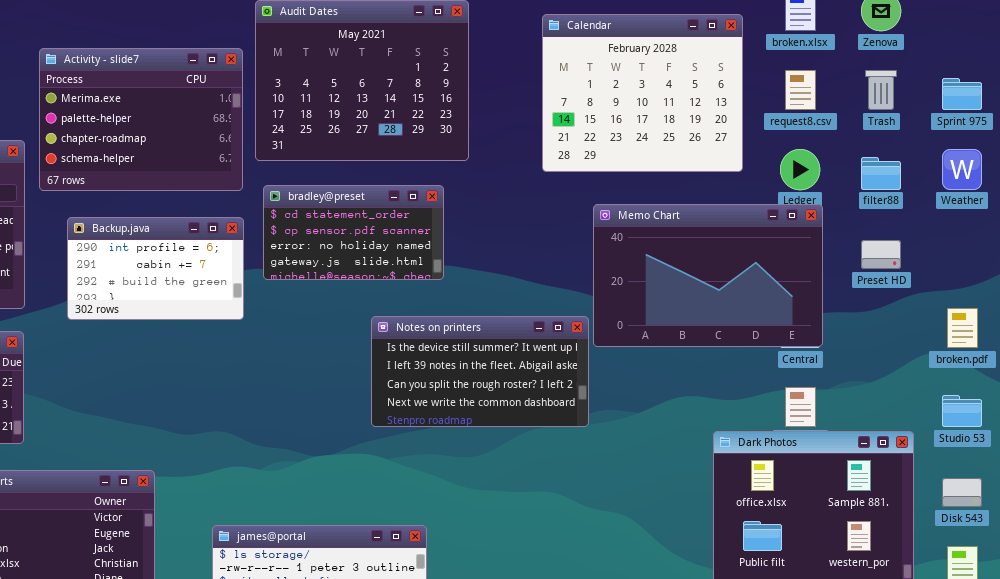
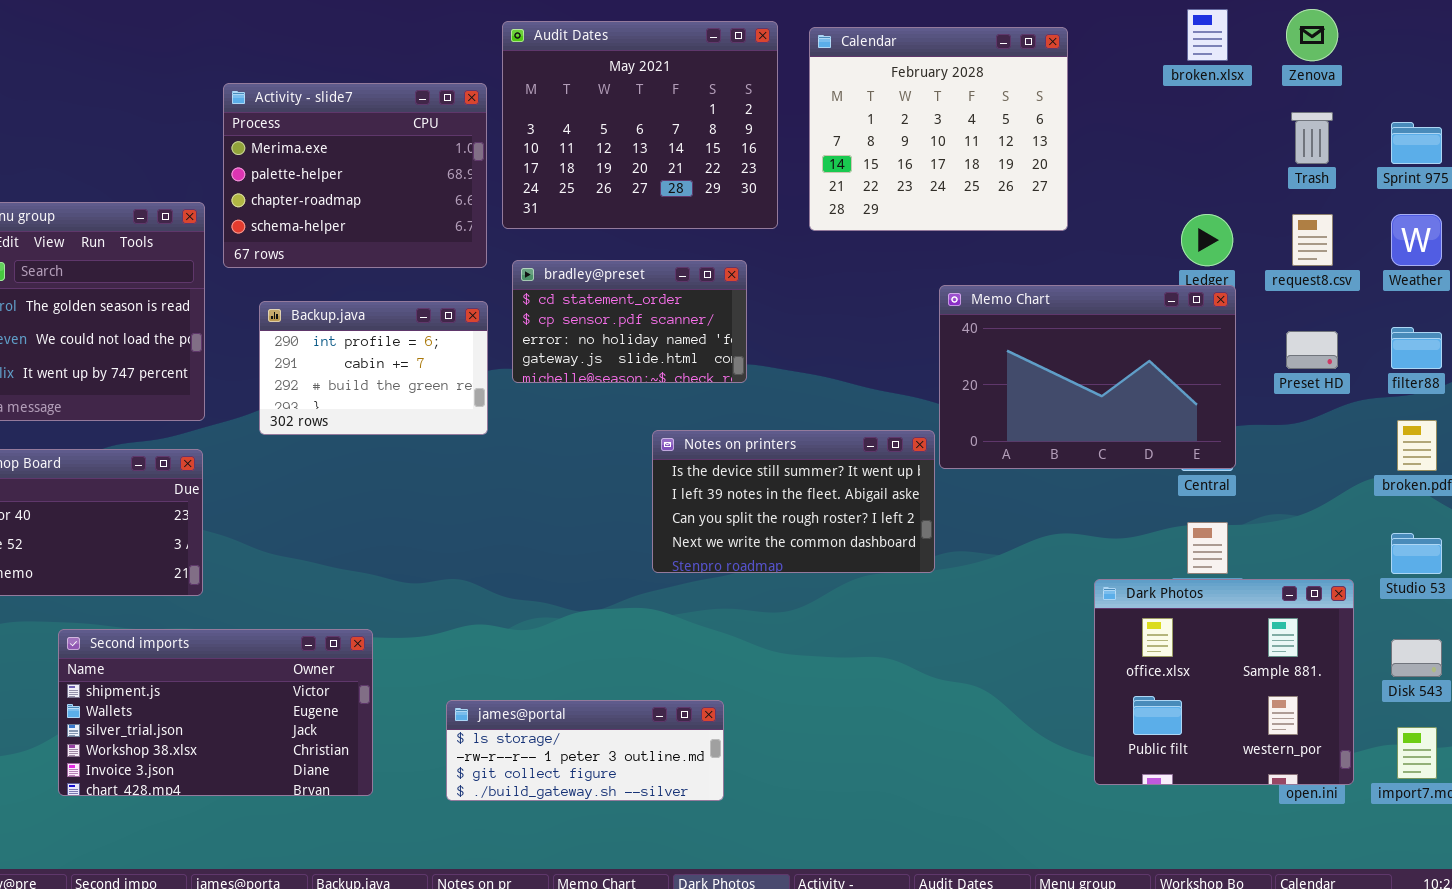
Calendar: [542,14,743,172] -> [809,27,1068,231], moved
request8.csv: [785,70,816,110] -> [1292,214,1333,266], moved
filter88: [861,157,901,190] -> [1391,327,1442,369], moved

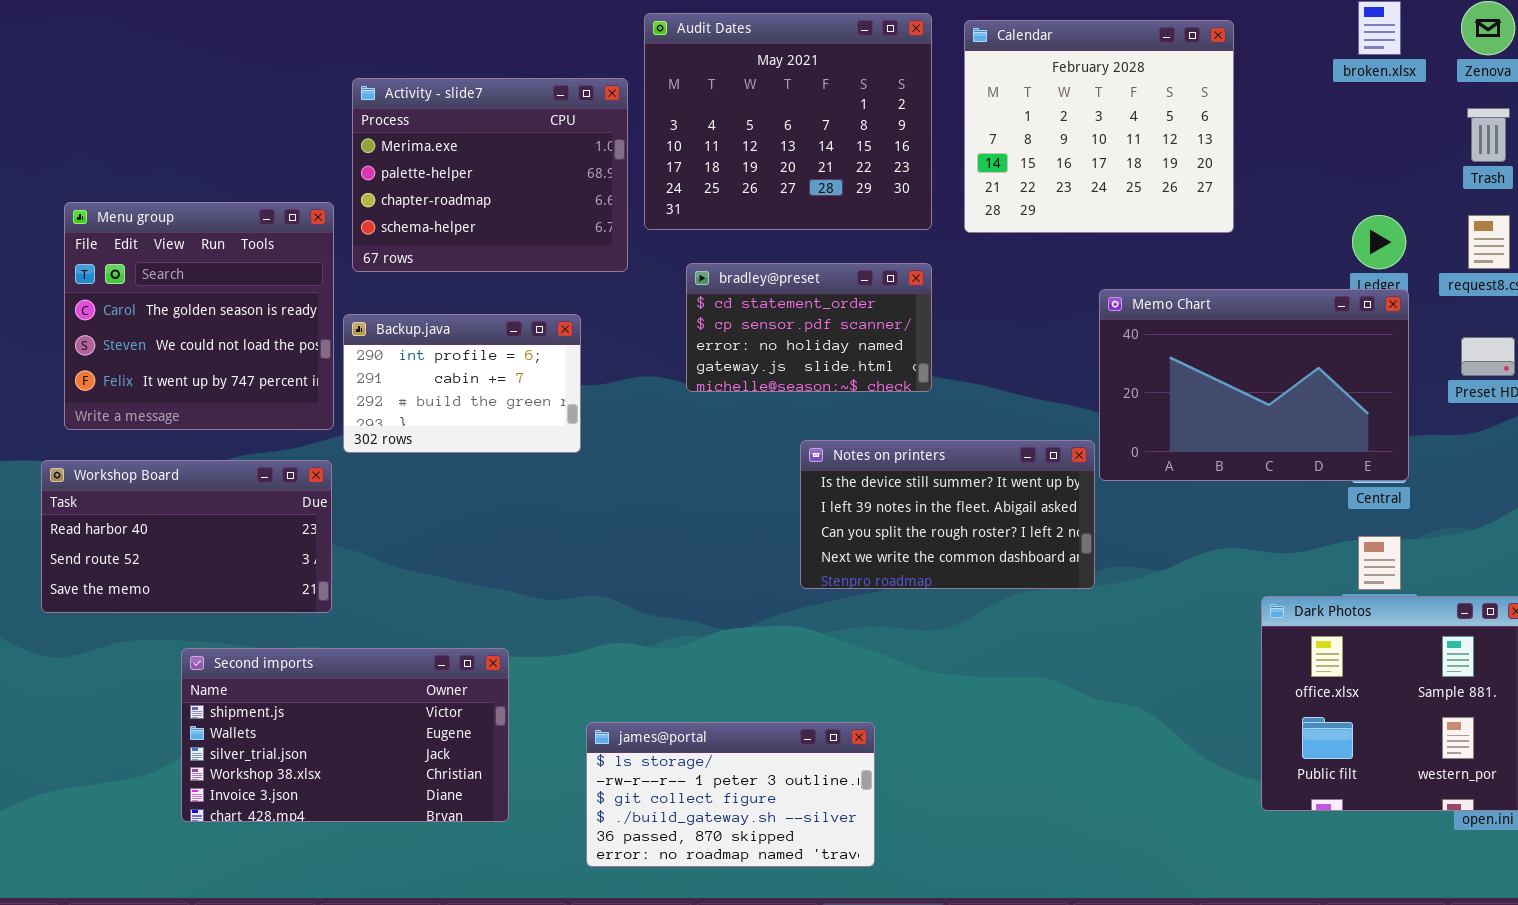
bradley@preset: [512,260,747,383] -> [686,263,932,392], moved
Backup.java: [259,301,488,435] -> [343,314,581,453], moved
james@portal: [446,700,724,801] -> [586,722,875,867], resized

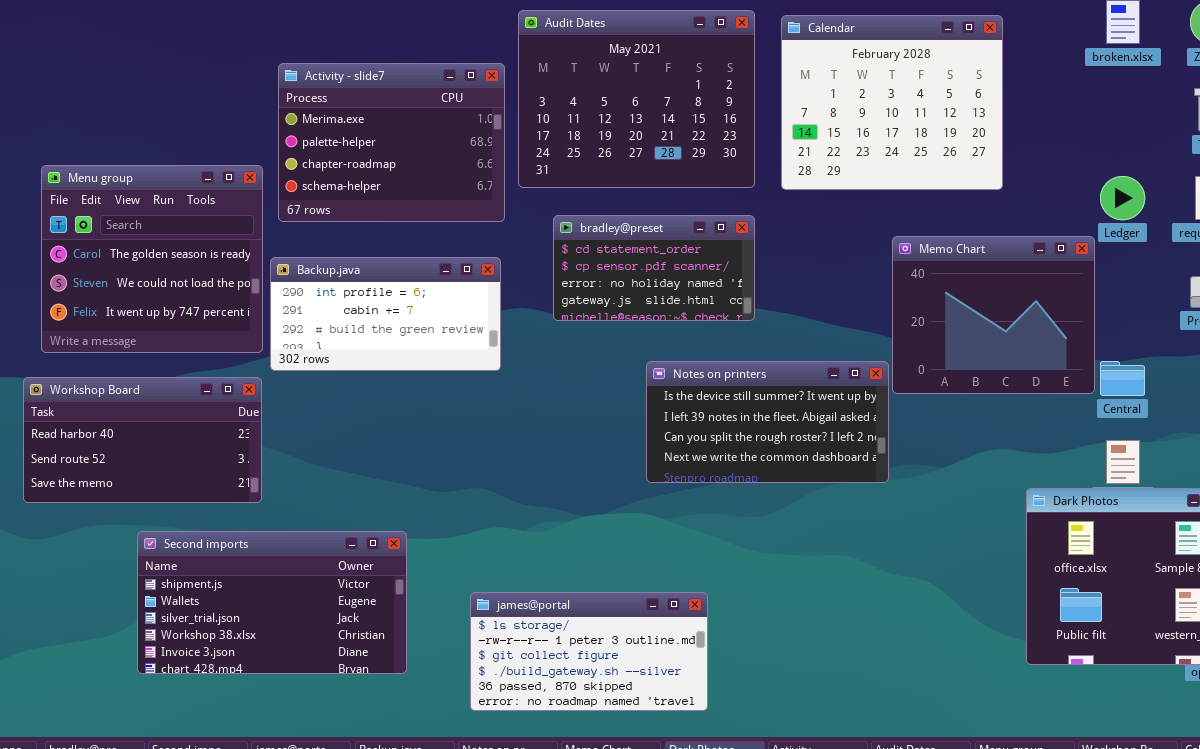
Memo Chart: [1099,289,1409,481] -> [892,236,1095,394], resized
Backup.java: [343,314,581,453] -> [270,257,501,371], resized

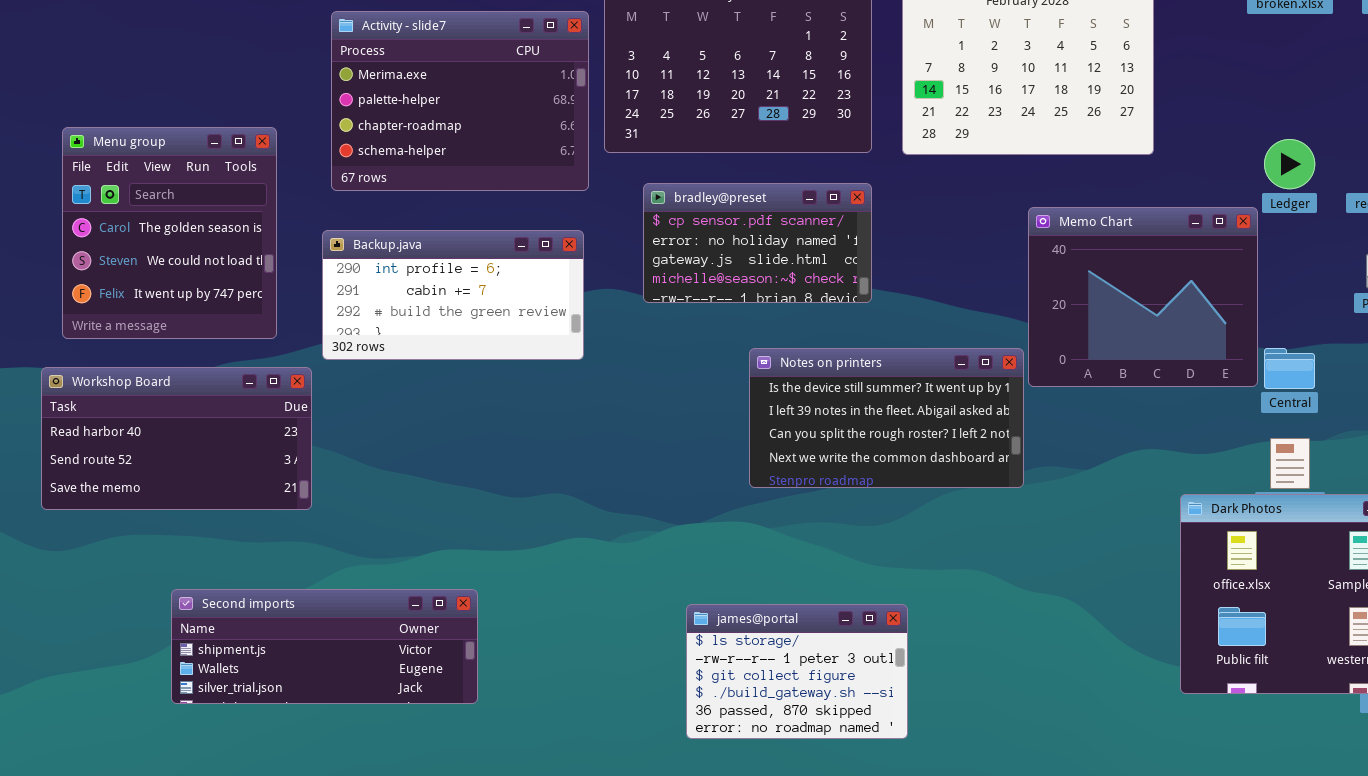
Menu group: [41,165,263,353] -> [62,127,277,339], resized
bradley@preset: [553,215,755,321] -> [643,183,872,303], scrolled down 1 row
Second imports: [137,531,407,674] -> [171,589,478,704], resized
james@portal: [470,592,708,711] -> [686,604,908,739], moved, resized

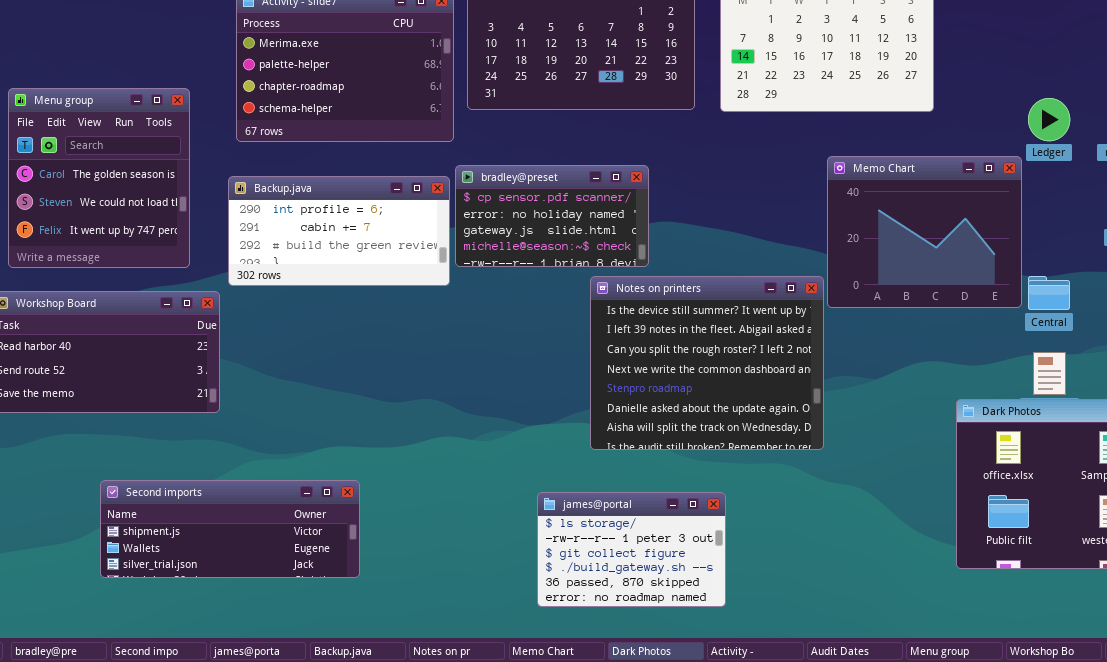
bradley@preset: [643,183,872,303] -> [455,165,649,267], moved
Notes on printers: [749,348,1024,488] -> [590,276,824,450], resized

